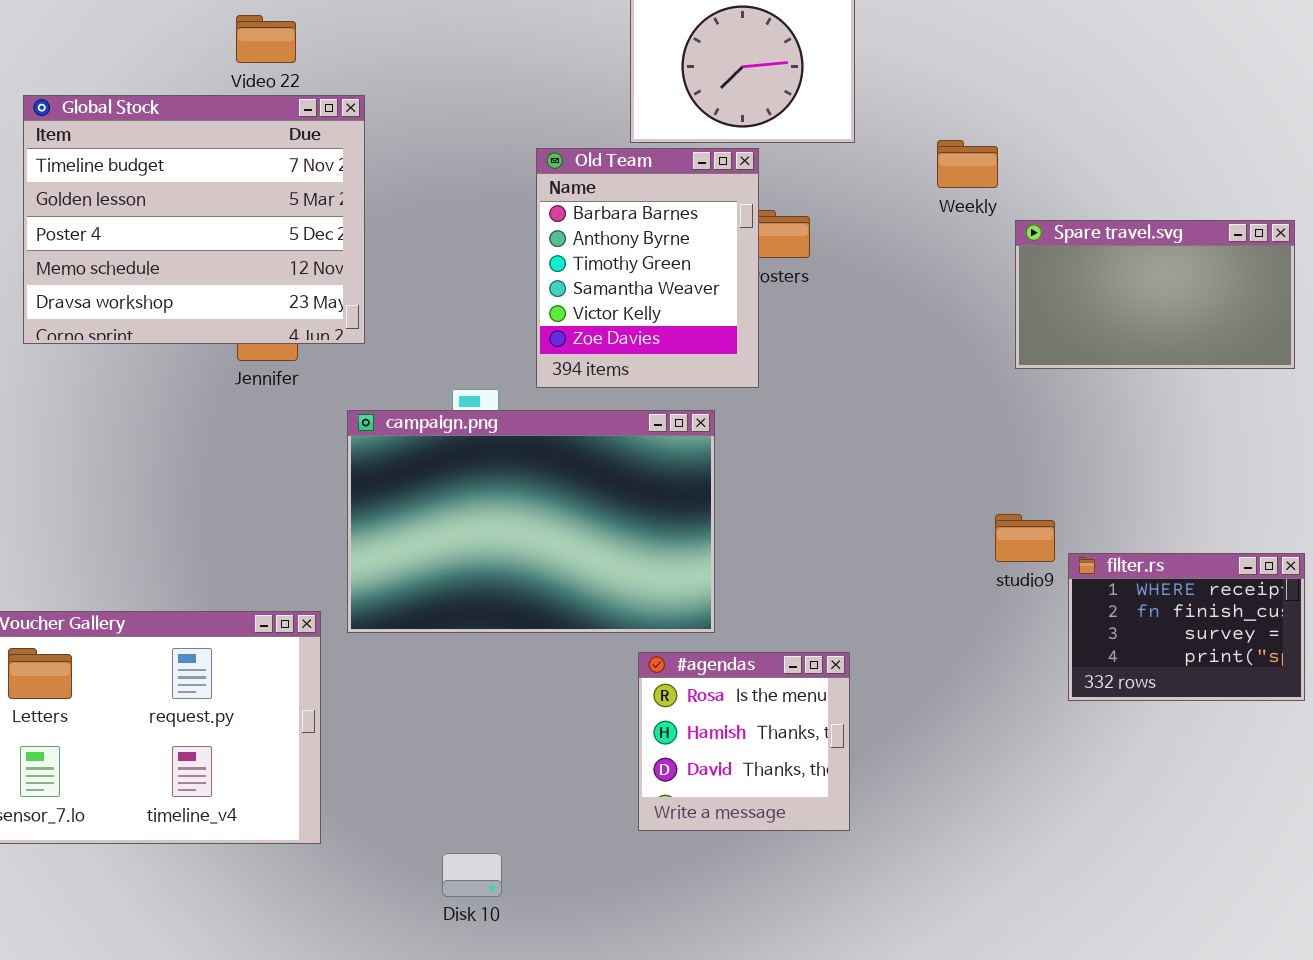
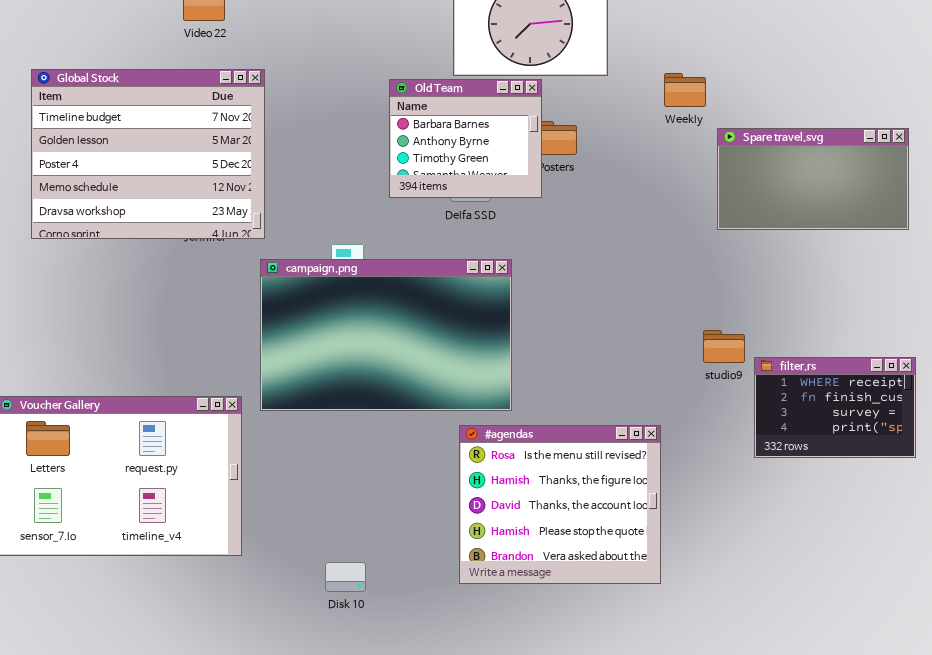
Global Stock: [23,95,365,344] -> [31,69,265,239], moved
Old Team: [536,148,759,388] -> [389,79,542,198], resized
#agendas: [638,652,850,831] -> [459,425,661,584], resized

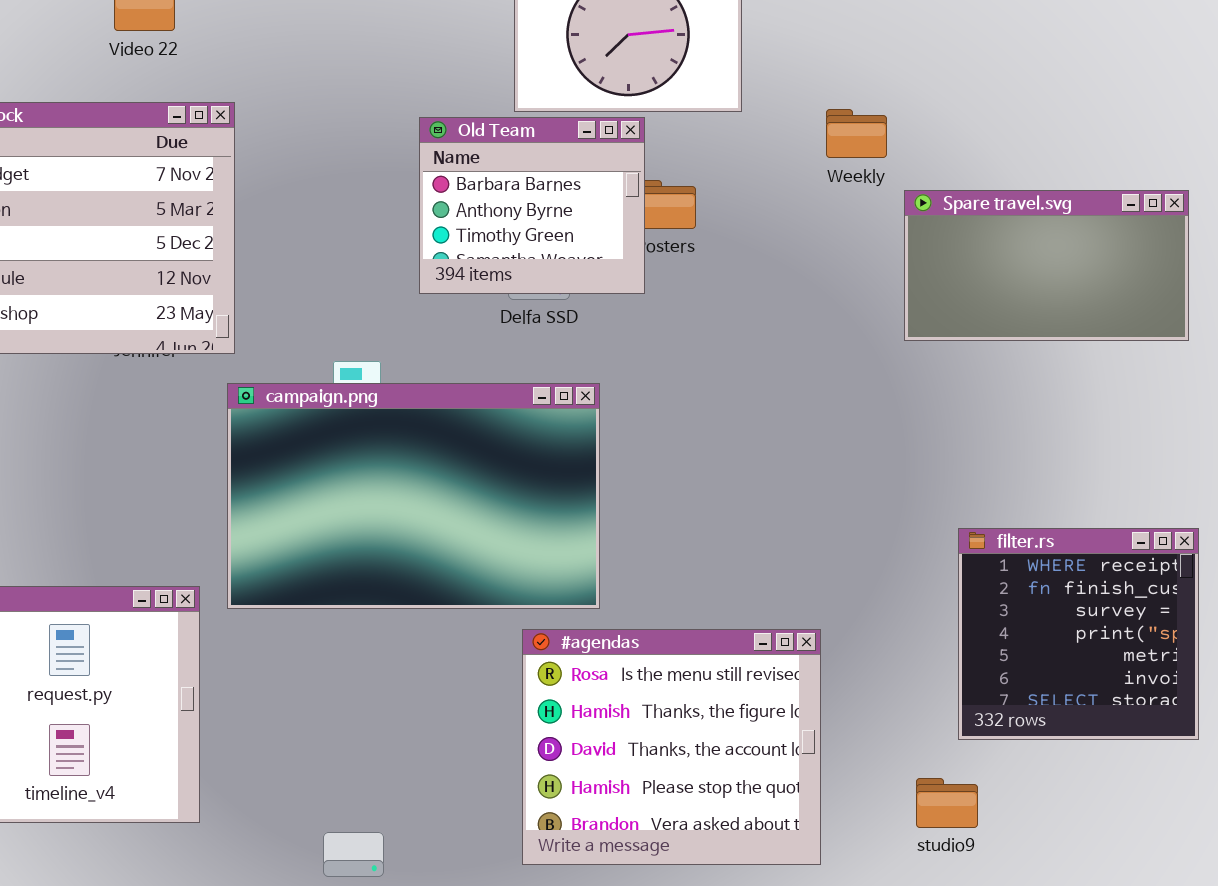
studio9: [703,330,745,363] -> [916,778,978,828], moved
filter.rs: [754,357,916,458] -> [958,528,1199,740], resized

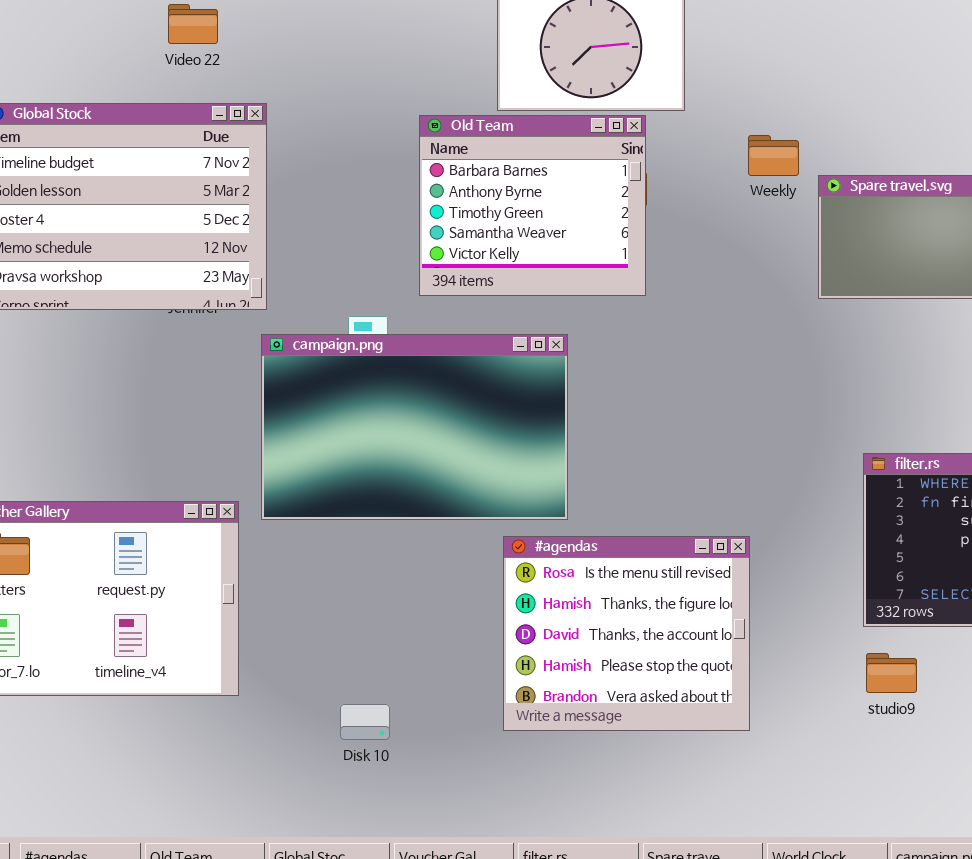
Weekly: [826,109,887,158] -> [748,135,799,176], moved
Old Team: [419,117,645,294] -> [419,115,646,296], resized
studio9: [916,778,978,828] -> [866,653,917,693], moved

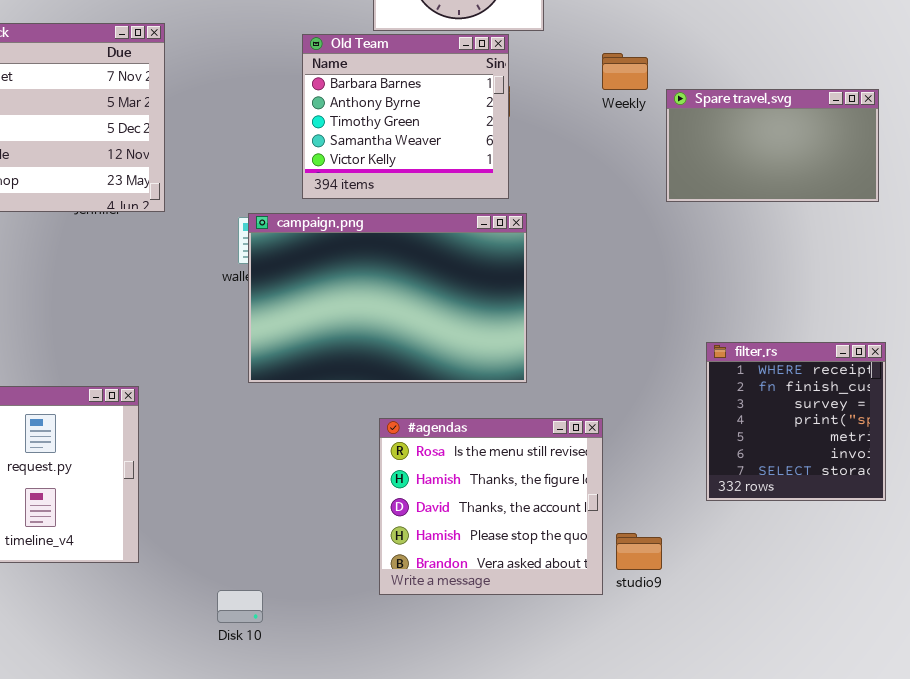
campaign.png: [261,334,568,520] -> [248,213,527,383], moved
studio9: [866,653,917,693] -> [616,533,662,570], moved
Disk 10: [340,704,390,740] -> [217,590,263,623], moved

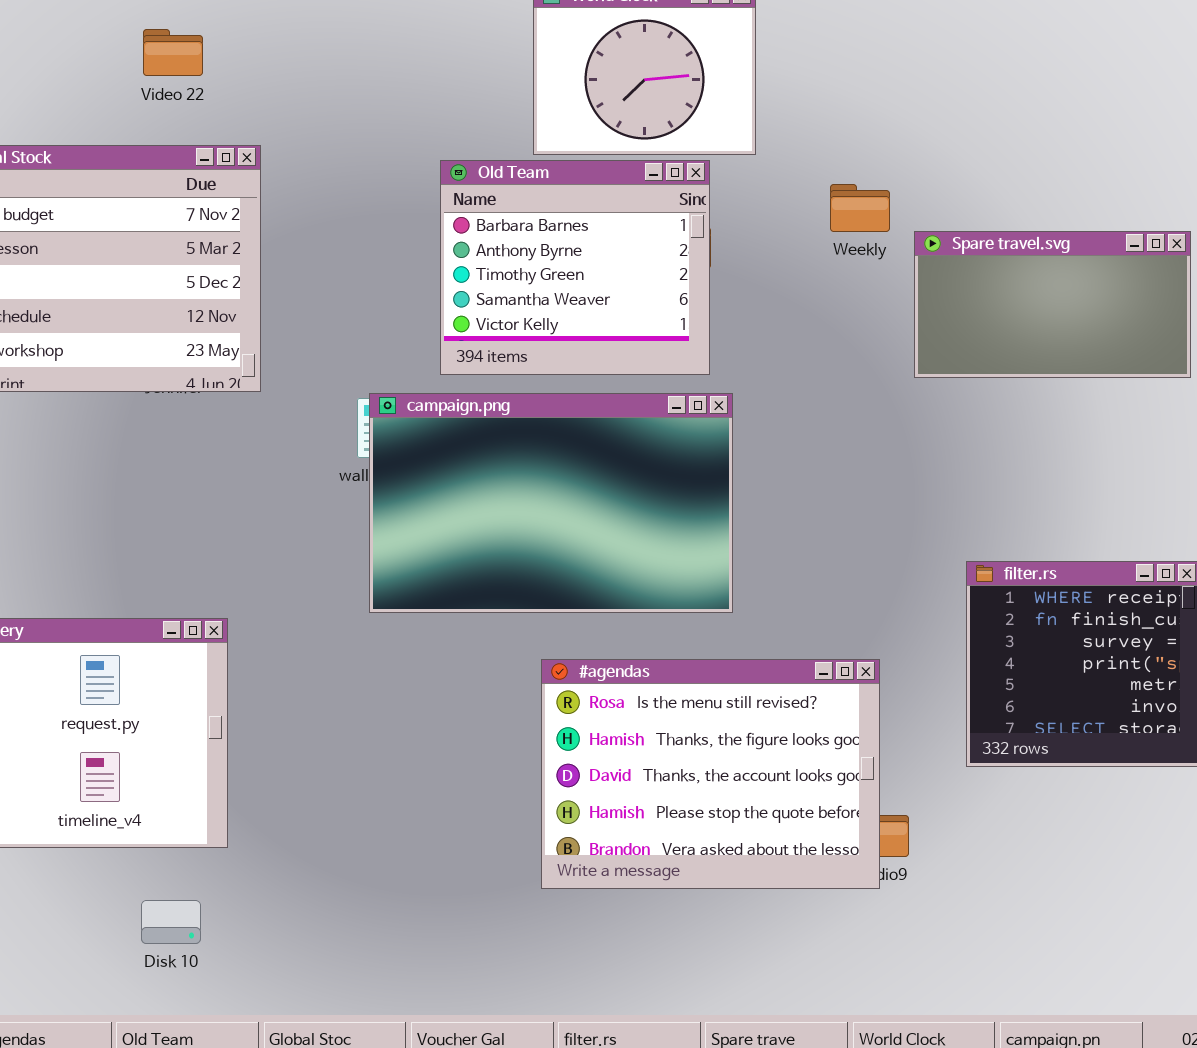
#agendas: [379,418,603,595] -> [541,659,880,889], resized
Disk 10: [217,590,263,623] -> [141,900,201,944], moved

